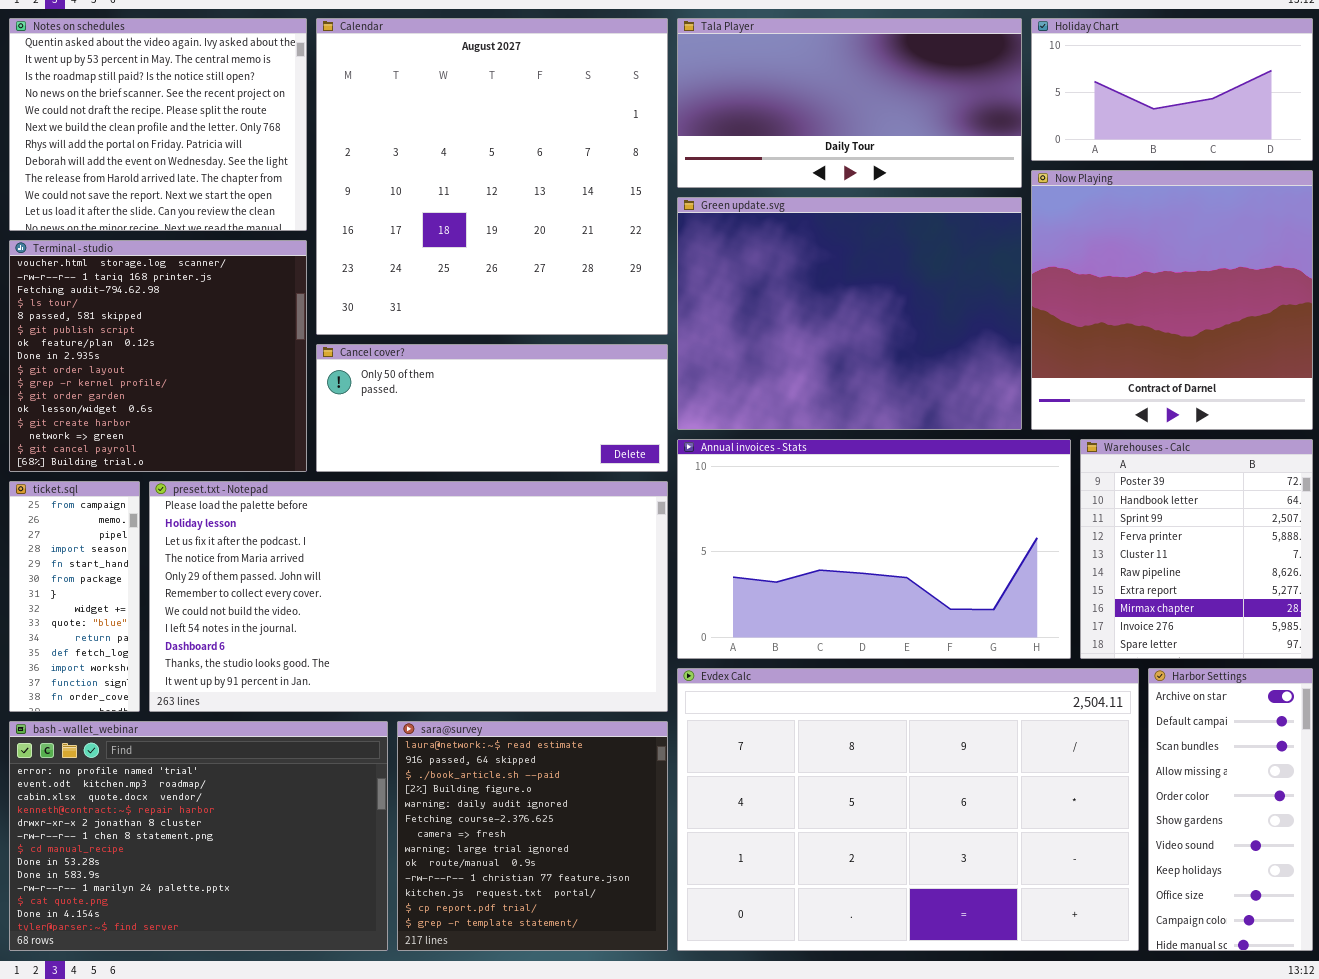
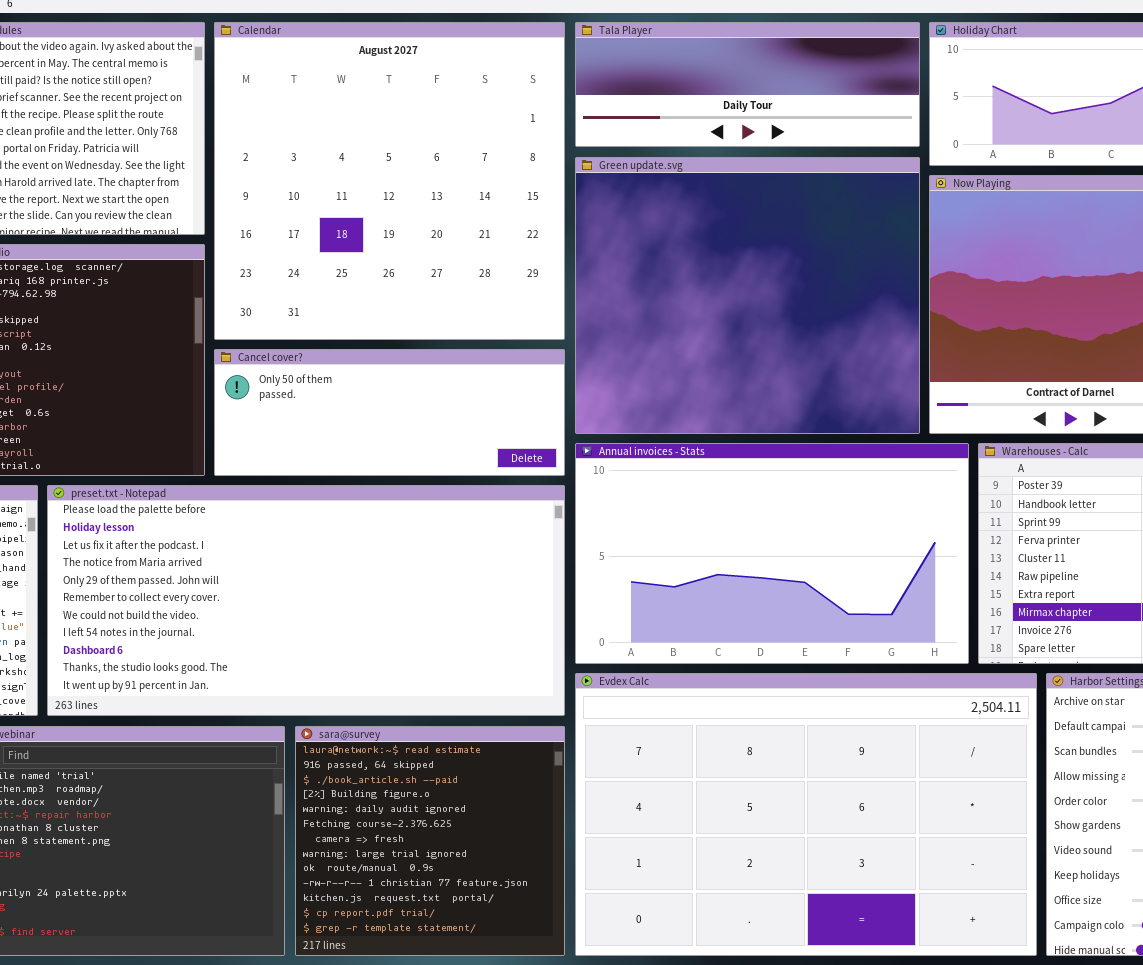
Tala Player: [677,18,1022,188] -> [575,22,920,147], resized
Green update.svg: [677,197,1022,430] -> [575,157,920,434], resized

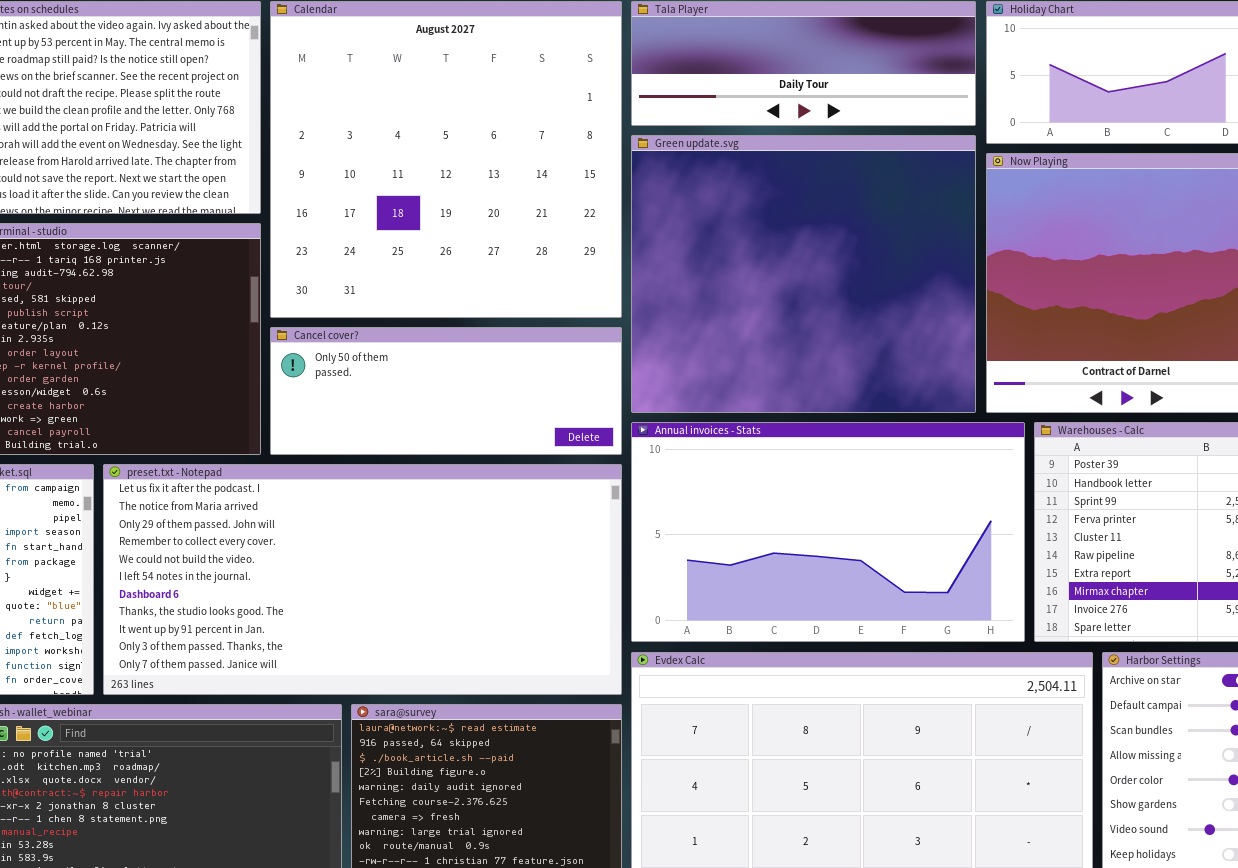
preset.txt - Notepad: [47,485,565,716] -> [103,464,622,695], scrolled down 2 rows

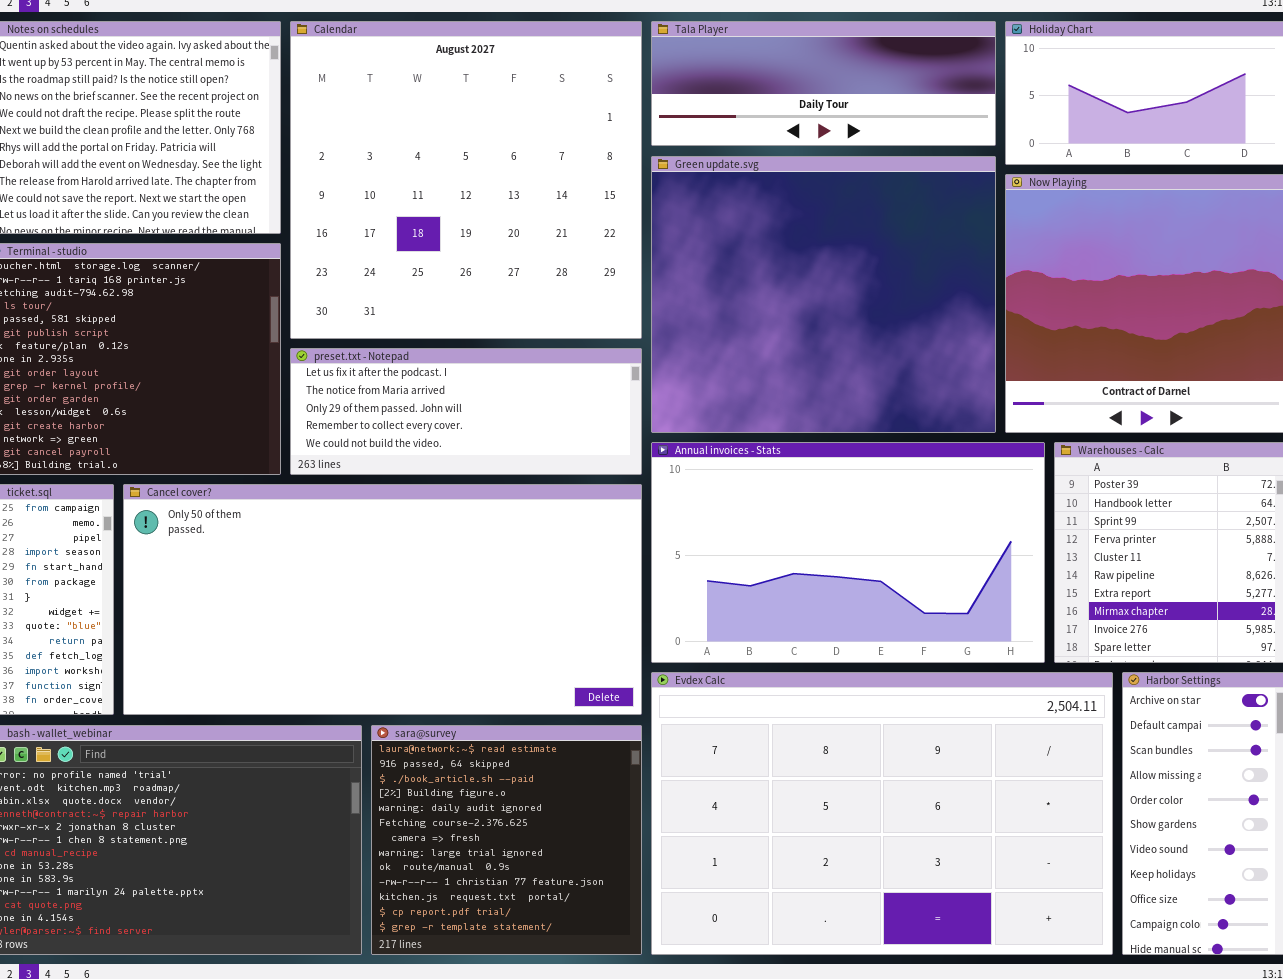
Cancel cover?: [270,327,622,455] -> [123,484,642,715], moved, resized
preset.txt - Notepad: [103,464,622,695] -> [290,348,642,475], moved, resized

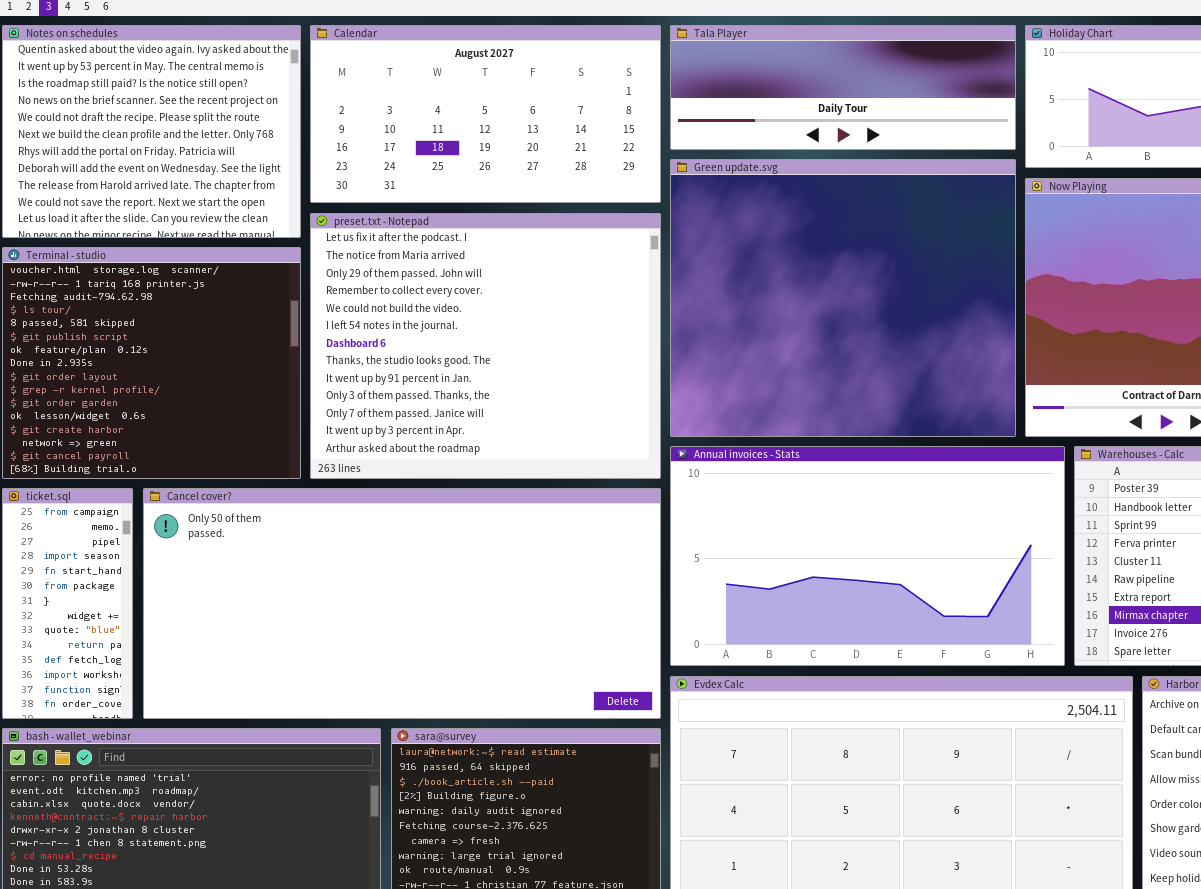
Calendar: [290,21,642,339] -> [310,25,661,203], resized
preset.txt - Notepad: [290,348,642,475] -> [310,213,661,479], resized

